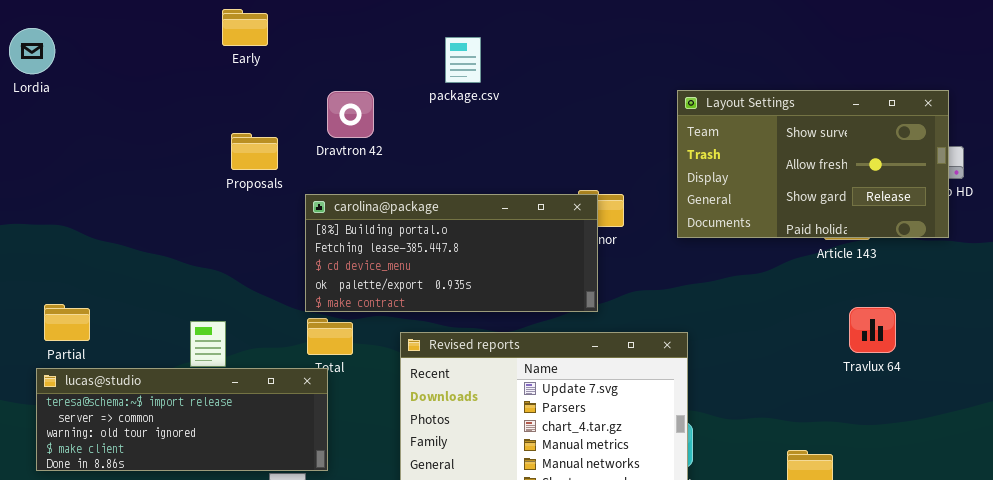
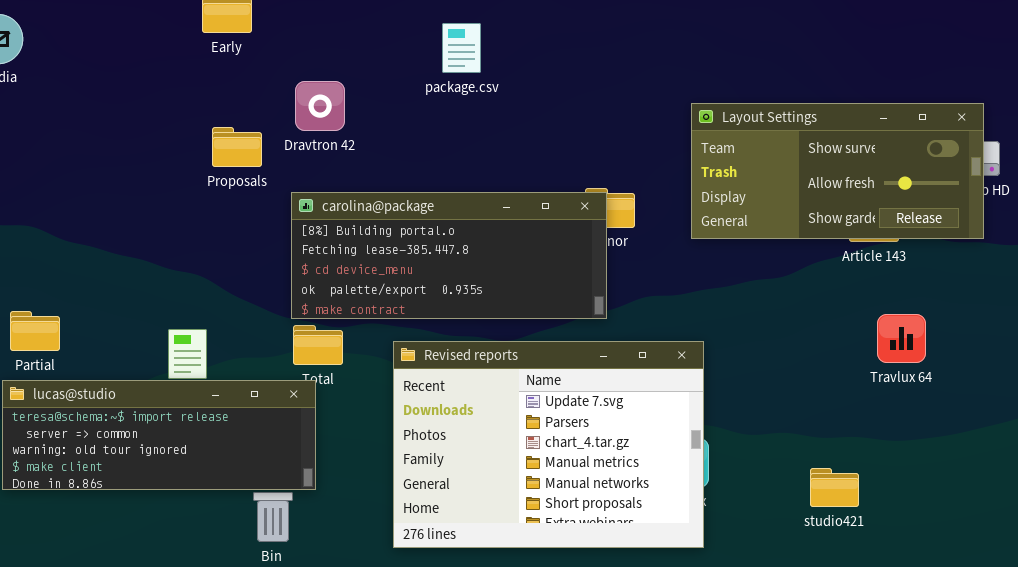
Layout Settings: [677,90,949,238] -> [691,103,984,239], resized
Dravtron 42: [327,91,374,138] -> [295,81,345,131], moved

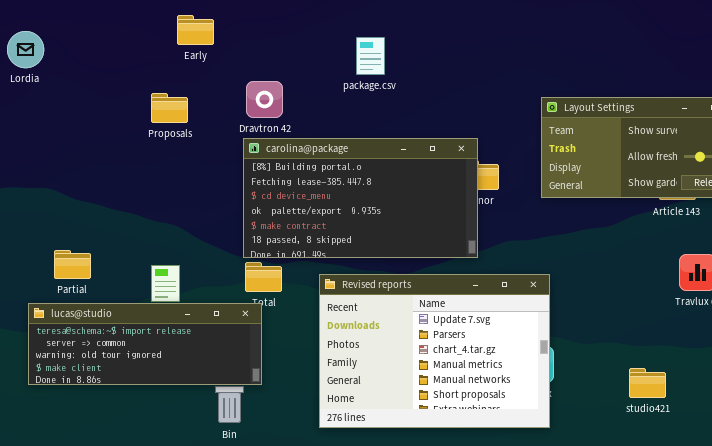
Proposals: [212,127,262,167] -> [151,93,188,123], moved
carolina@package: [291,192,607,319] -> [243,138,478,258], resized
Partial: [10,311,60,351] -> [54,250,91,279], moved

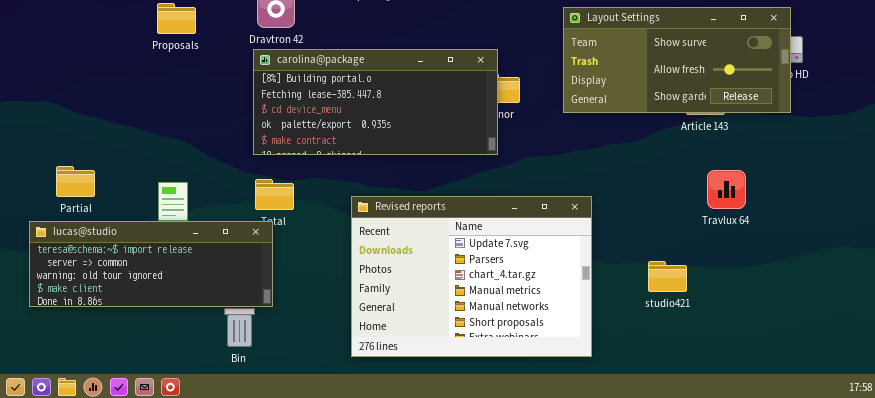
carolina@package: [243,138,478,258] -> [253,49,498,155], resized
Revised reports: [319,274,550,428] -> [351,196,592,357], moved
studio421: [629,368,666,398] -> [648,261,687,292], moved

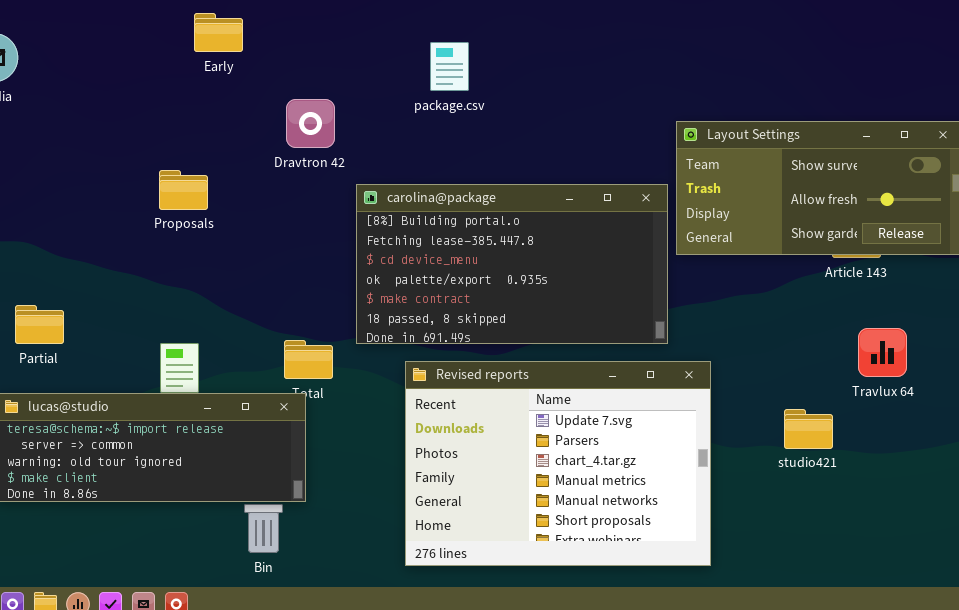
Proposals: [157,3,196,34] -> [159,170,208,210], moved
carolina@package: [253,49,498,155] -> [356,184,668,344], moved, resized
Partial: [56,166,95,197] -> [15,305,64,344], moved
studio421: [648,261,687,292] -> [784,409,833,449], moved

